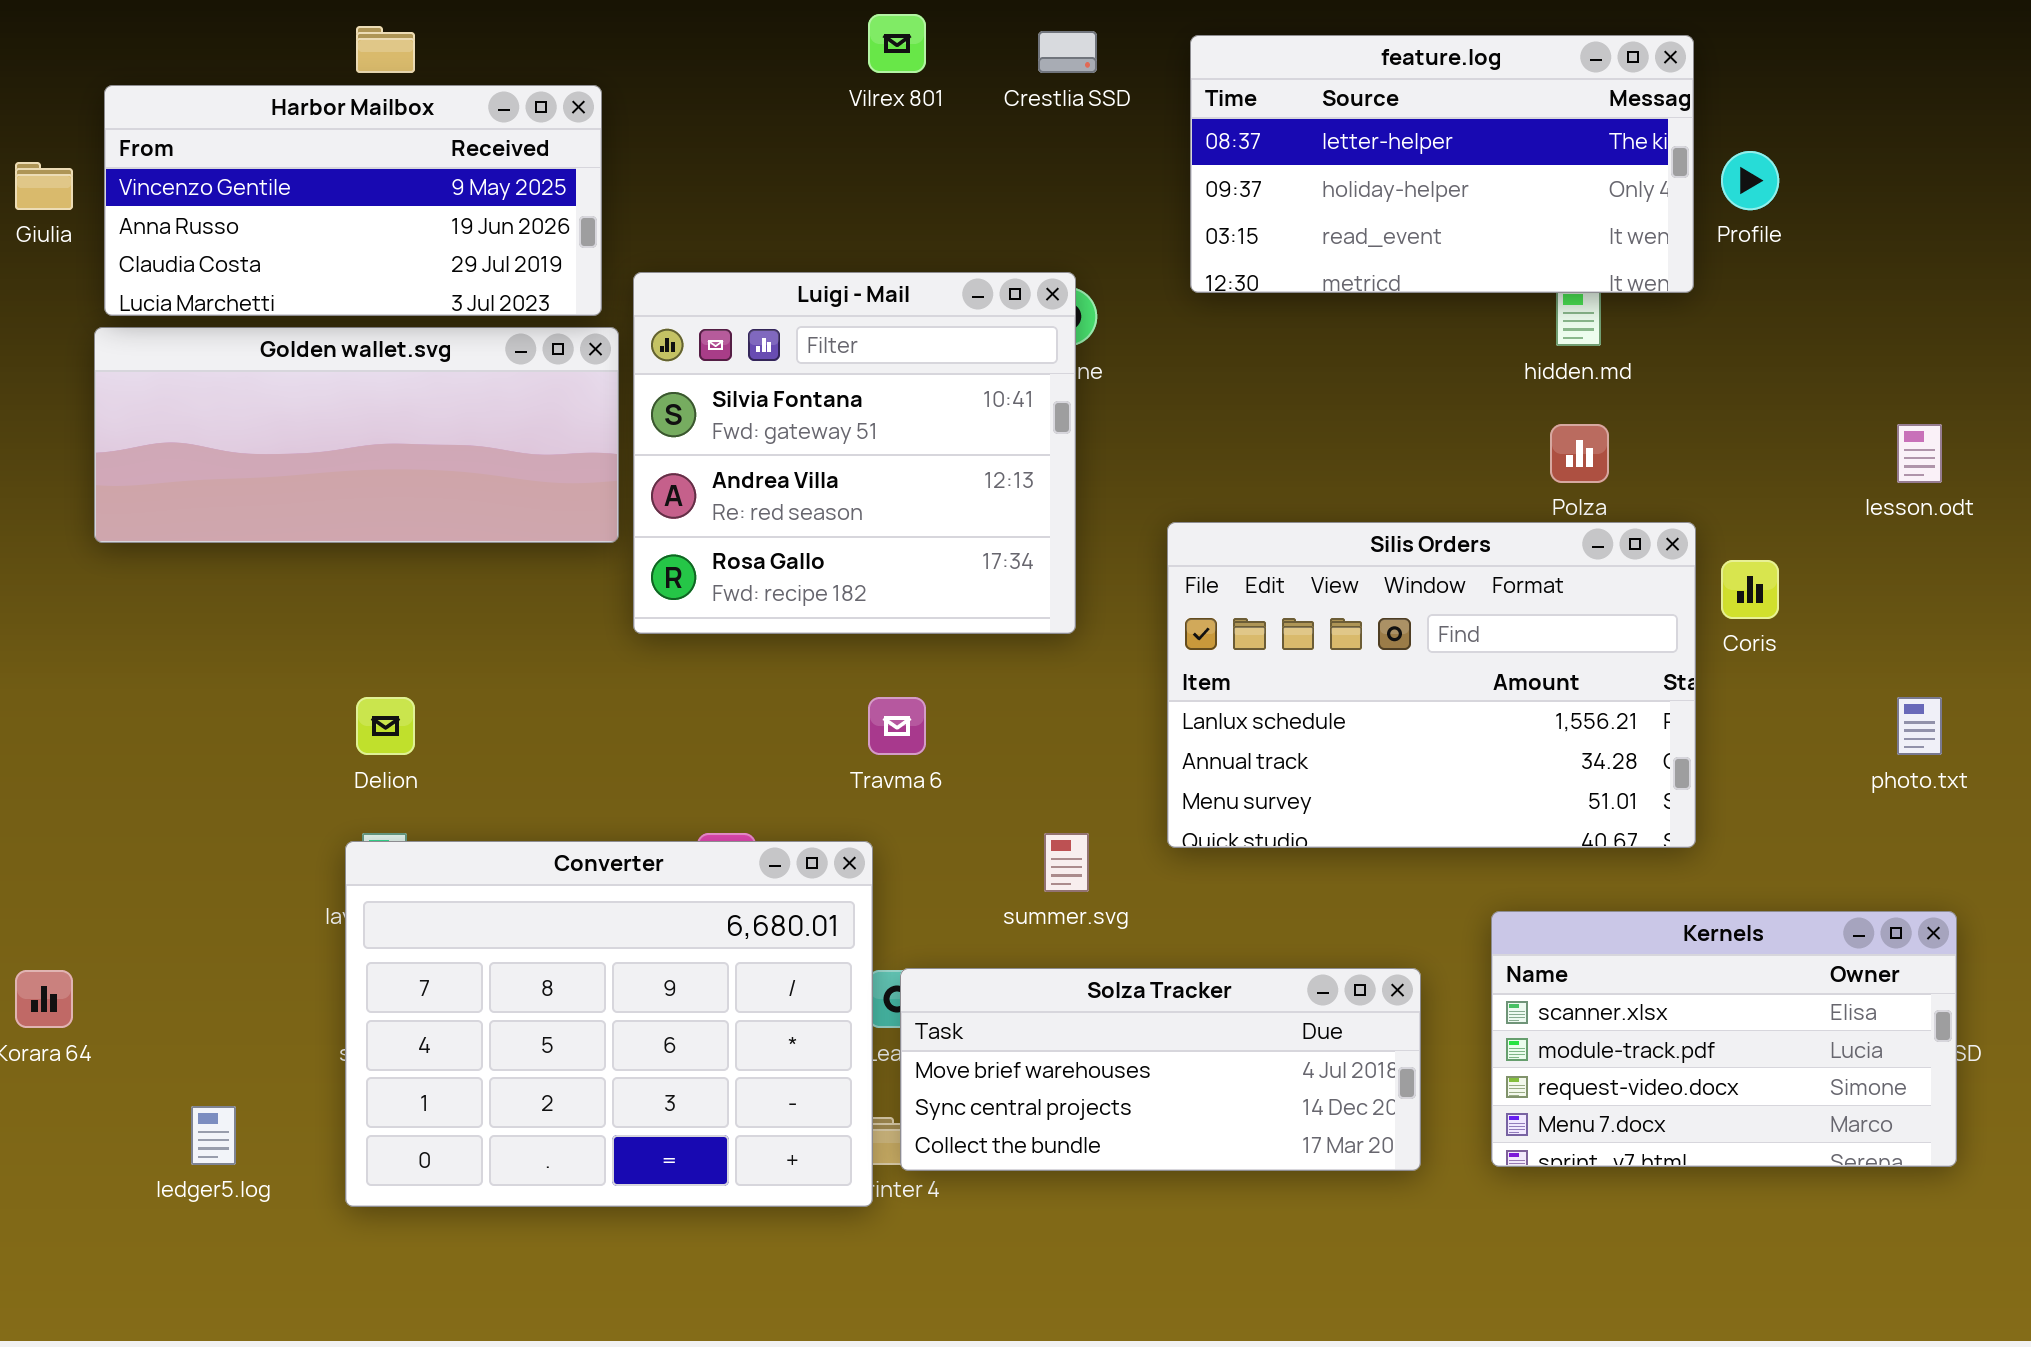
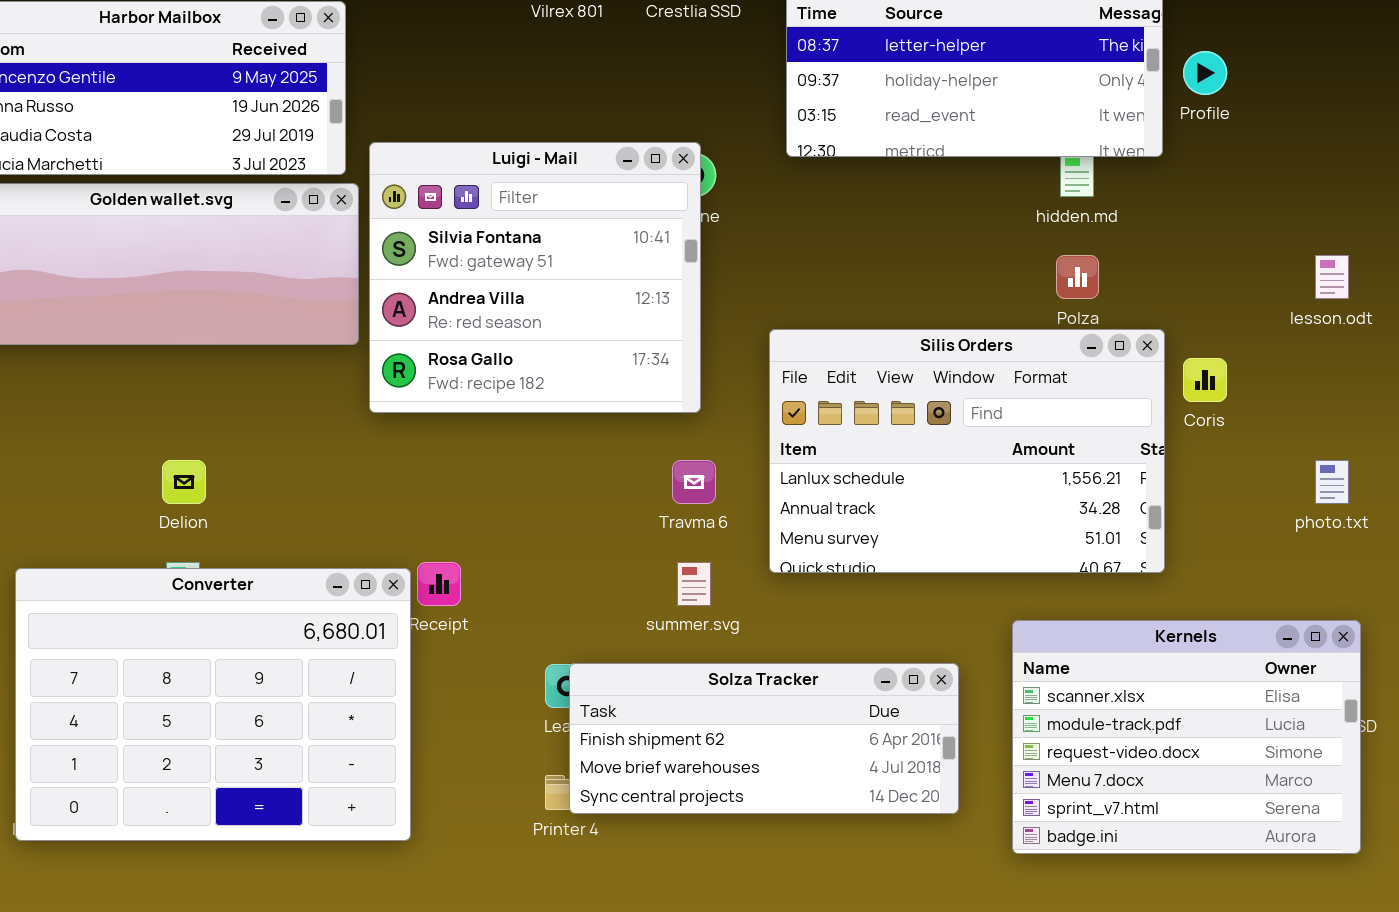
Travma 6: [868,697,926,755] -> [672,460,716,504], moved
Converter: [345,841,873,1207] -> [15,568,411,841], moved
Kernels: [1491,911,1957,1167] -> [1012,620,1361,854], resized
Solza Tracker: [900,968,1421,1171] -> [569,663,959,814], scrolled up 1 row

